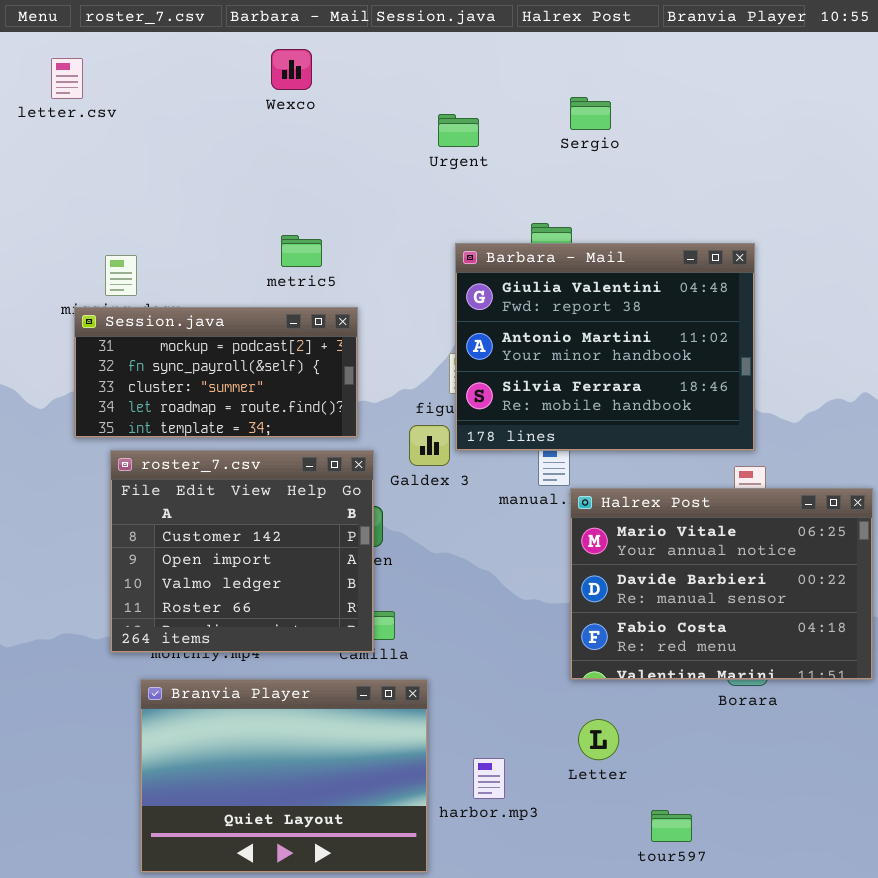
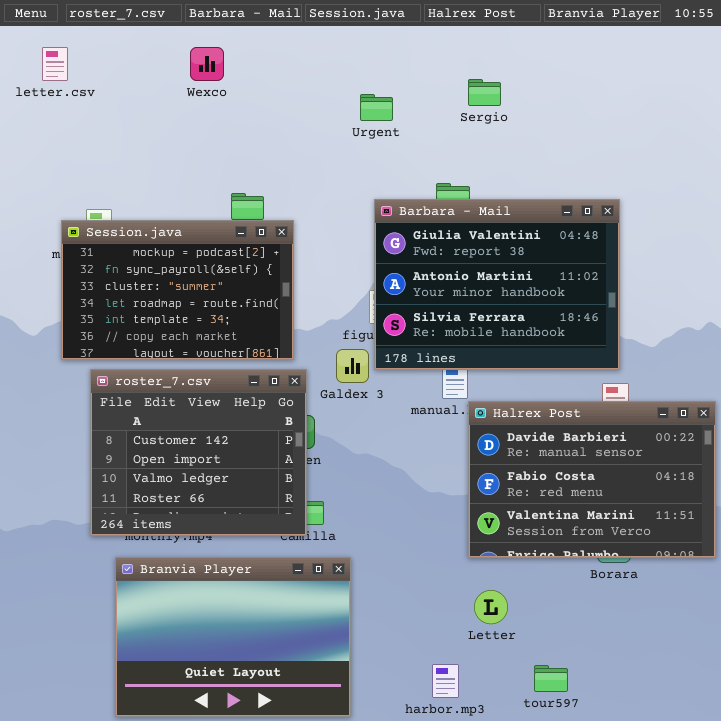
Wexco: [271,49,312,90] -> [190,47,224,81], moved
Session.java: [74,307,358,438] -> [61,220,294,360], resized
Halrex Post: [570,488,873,680] -> [468,401,716,558], scrolled down 1 row
harbor.mp3: [473,758,505,799] -> [432,664,459,698], moved

